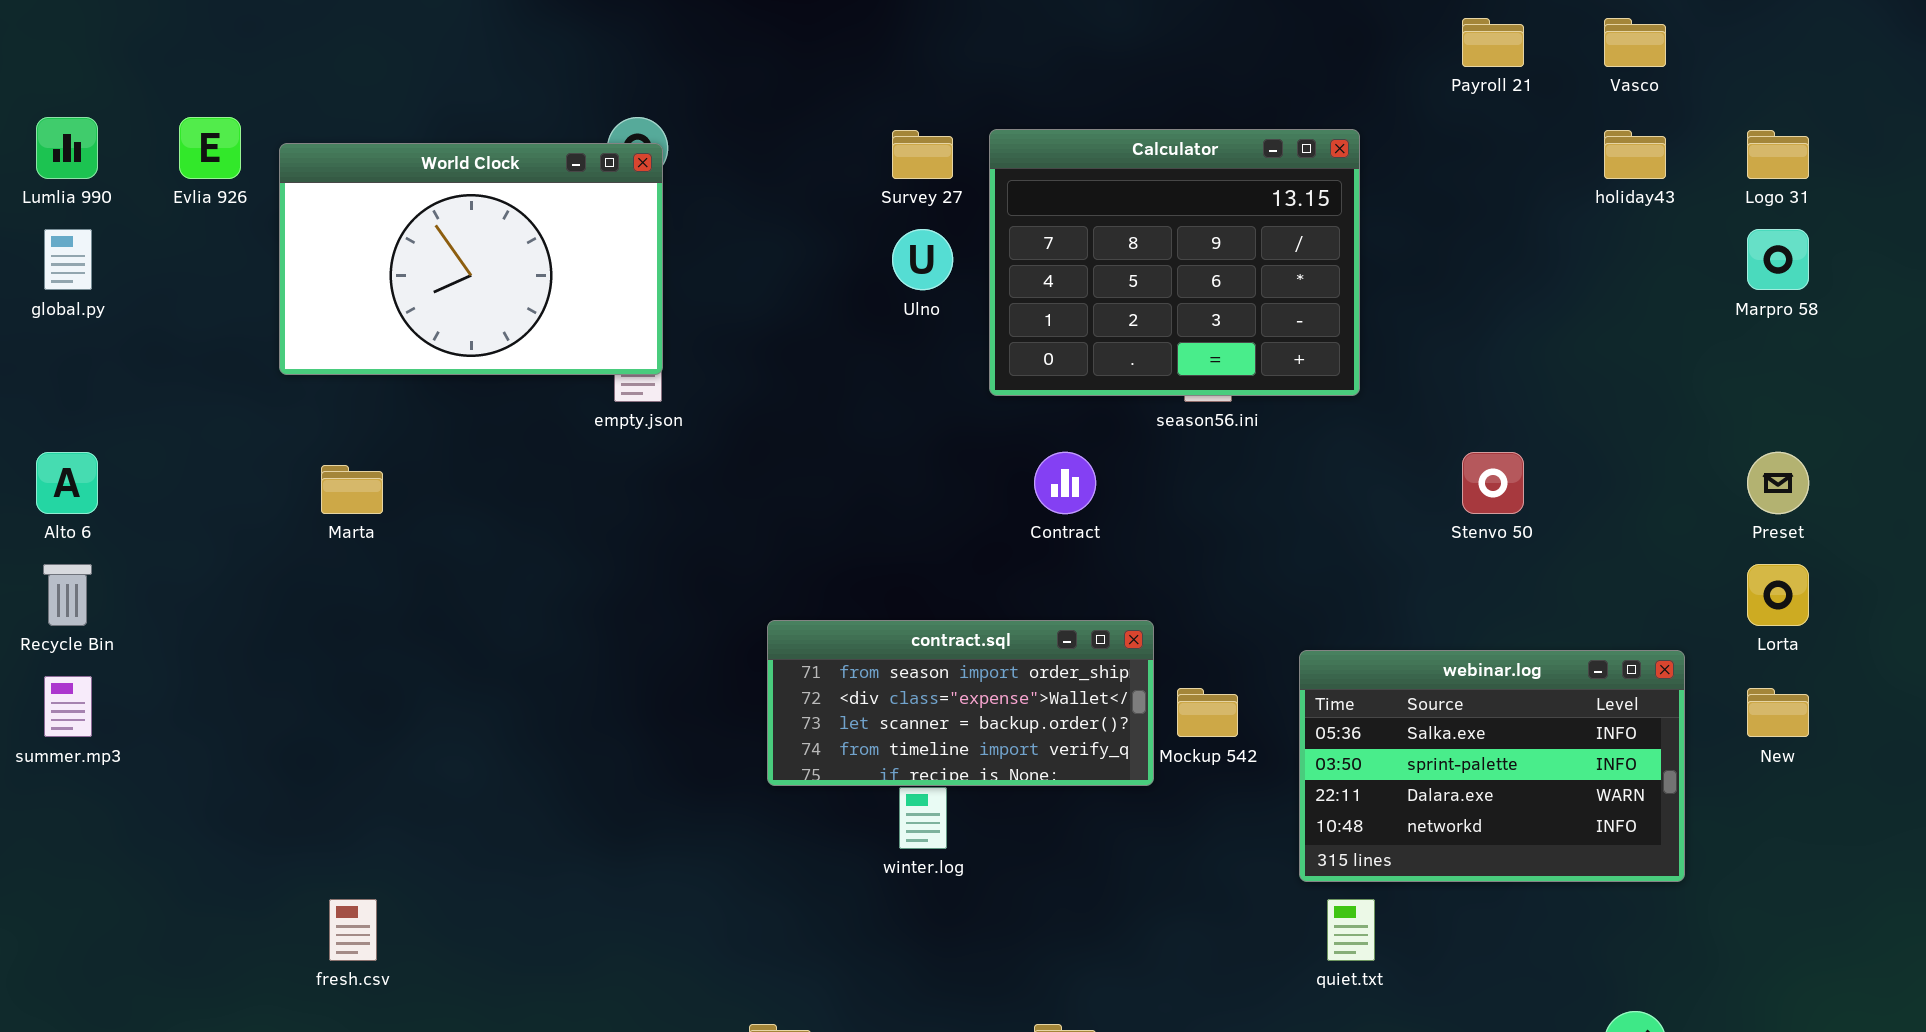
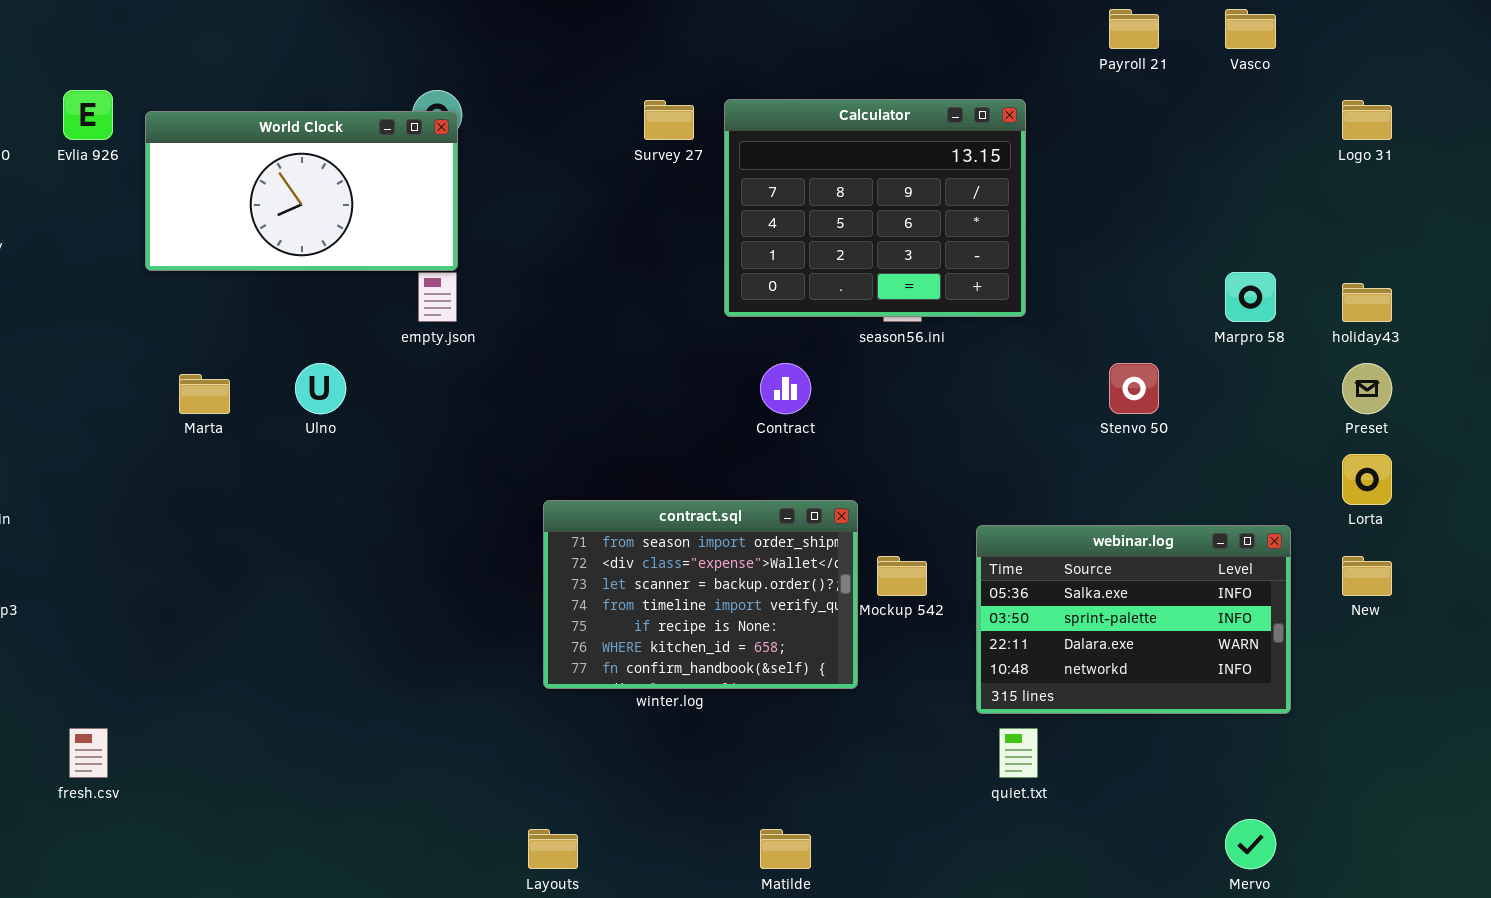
holiday43: [1604,130,1666,179] -> [1342,283,1392,322], moved
World Clock: [279,143,663,375] -> [145,111,458,271], resized
Ulno: [892,229,953,290] -> [295,363,346,414], moved
Marpro 58: [1747,229,1809,290] -> [1225,272,1276,322], moved
contract.sql: [767,620,1154,786] -> [543,500,858,689], resized
fresh.csv: [329,899,377,961] -> [69,728,108,778], moved

